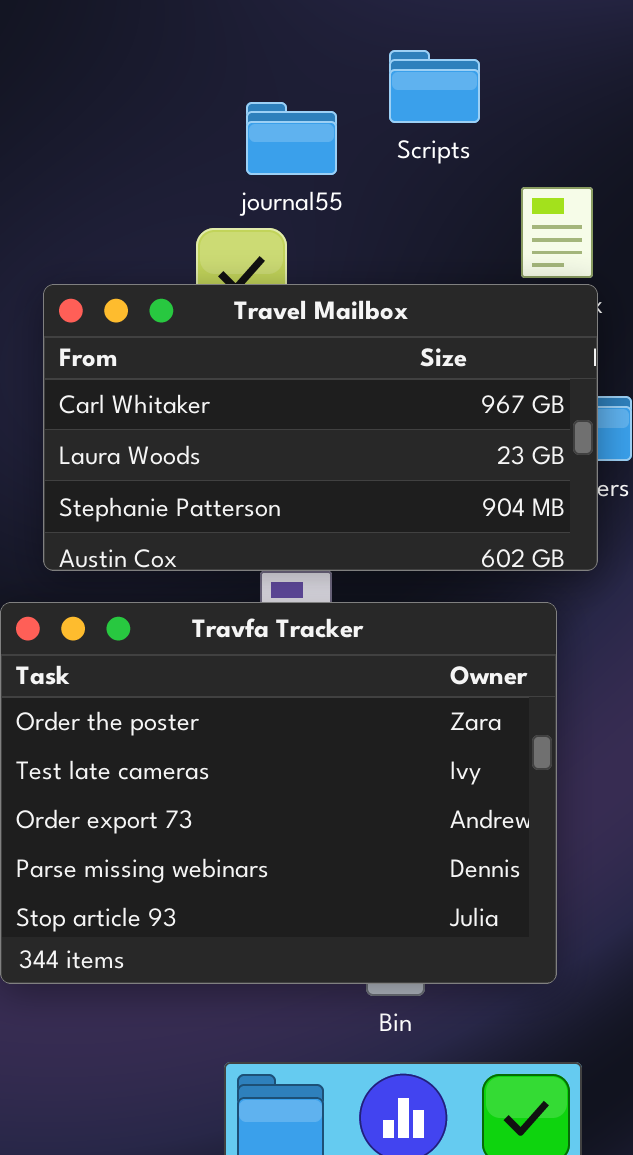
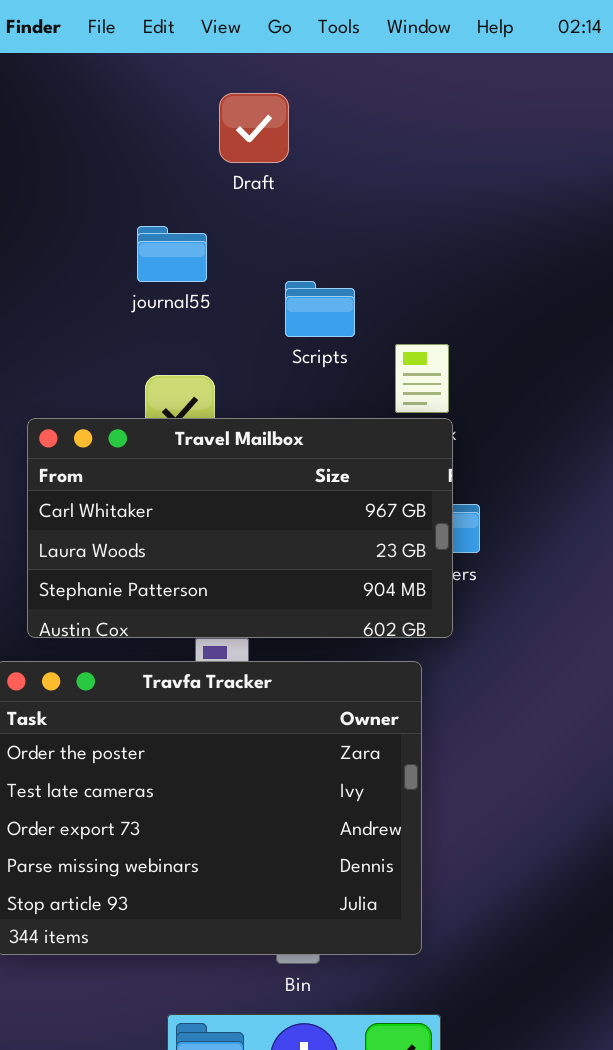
Scripts: [389,50,480,123] -> [285,281,355,337], moved
journal55: [246,102,337,175] -> [137,226,207,282], moved

